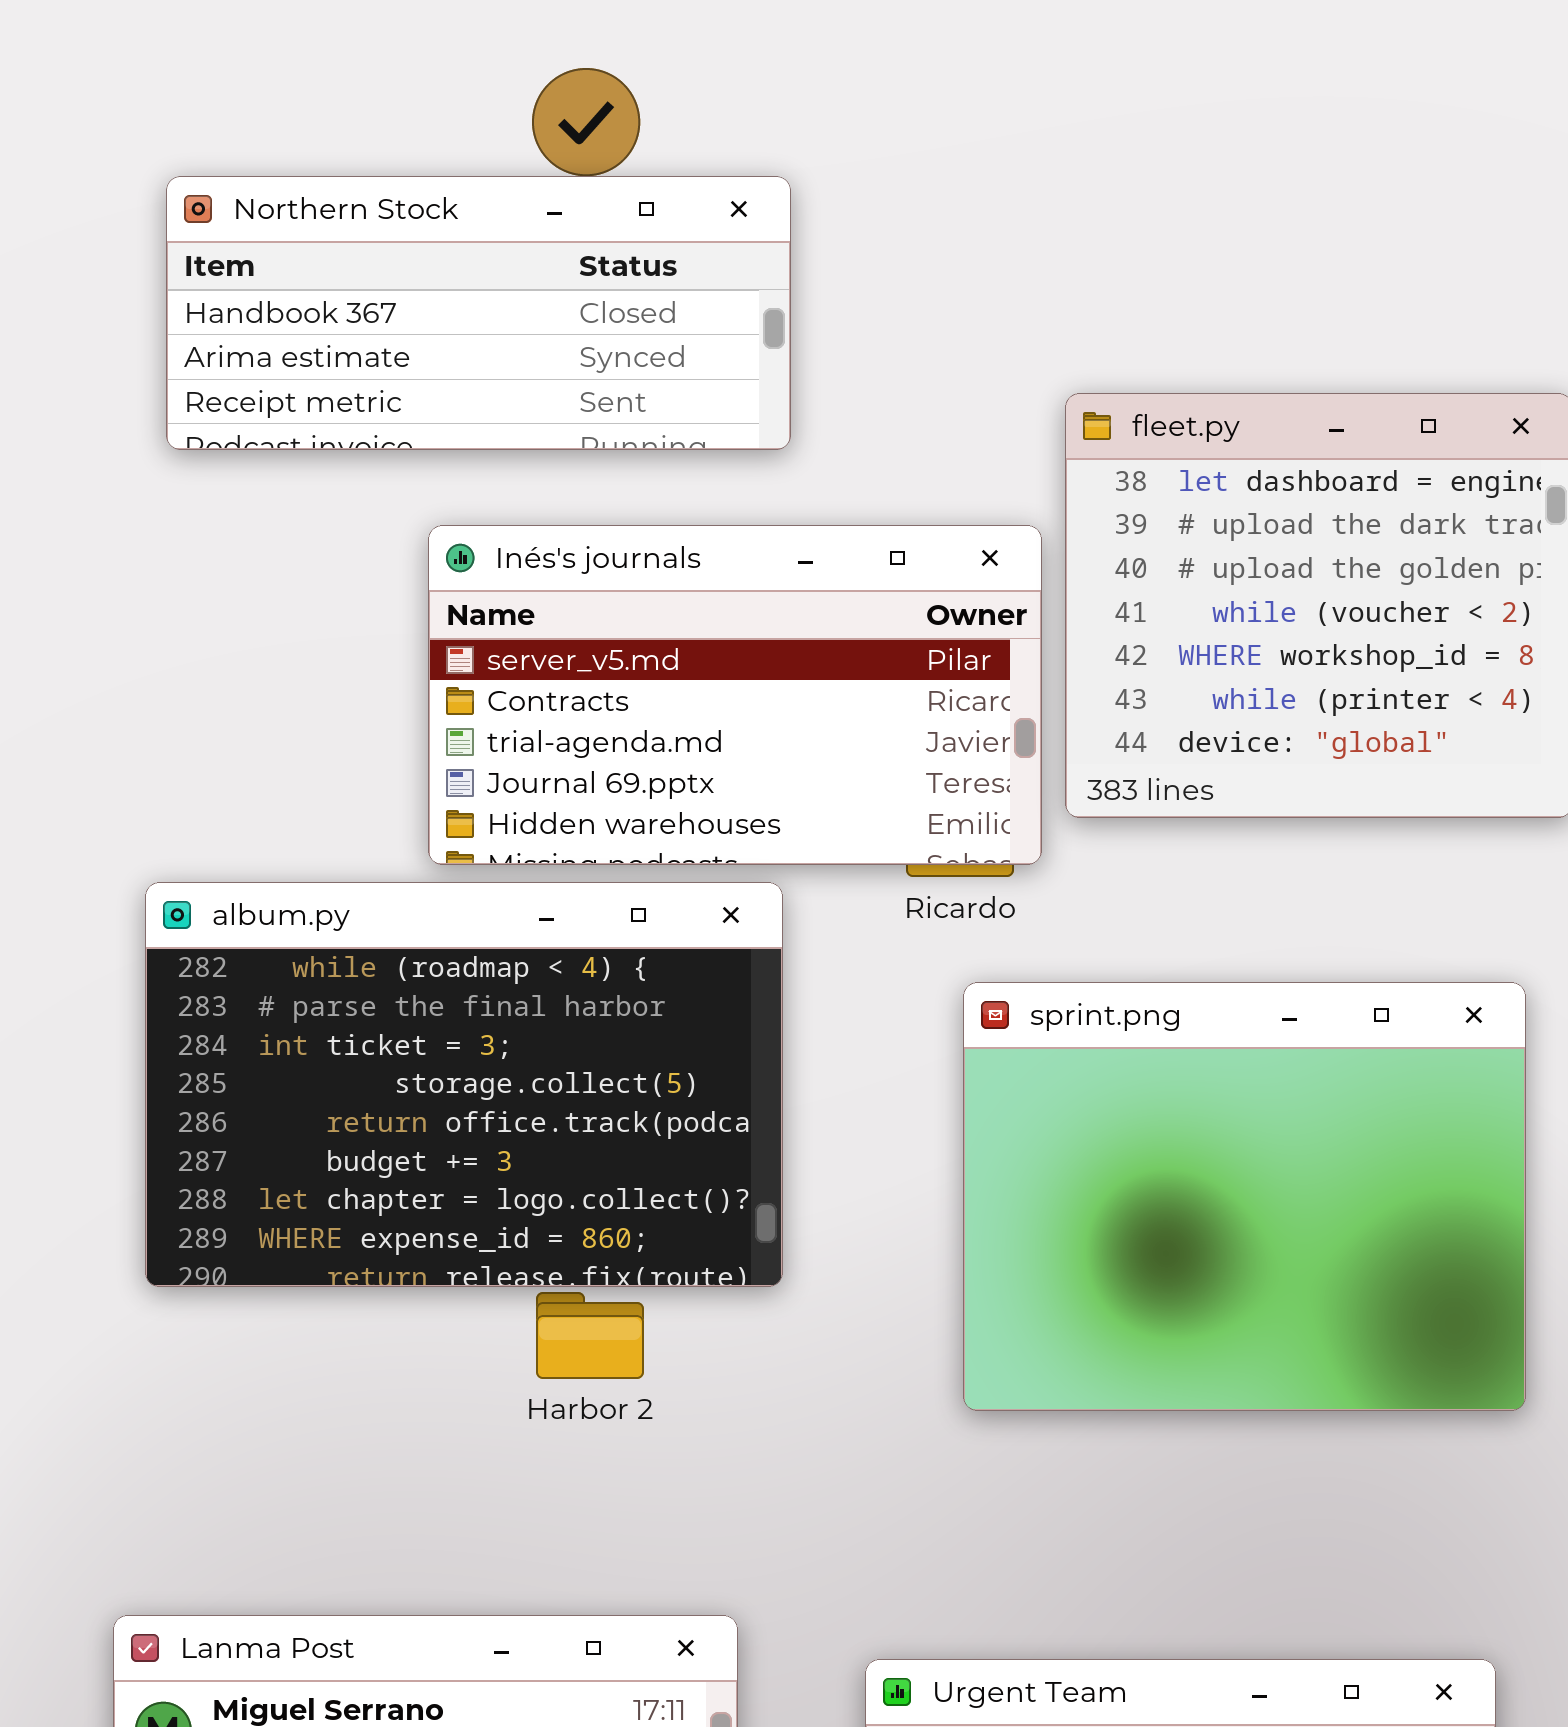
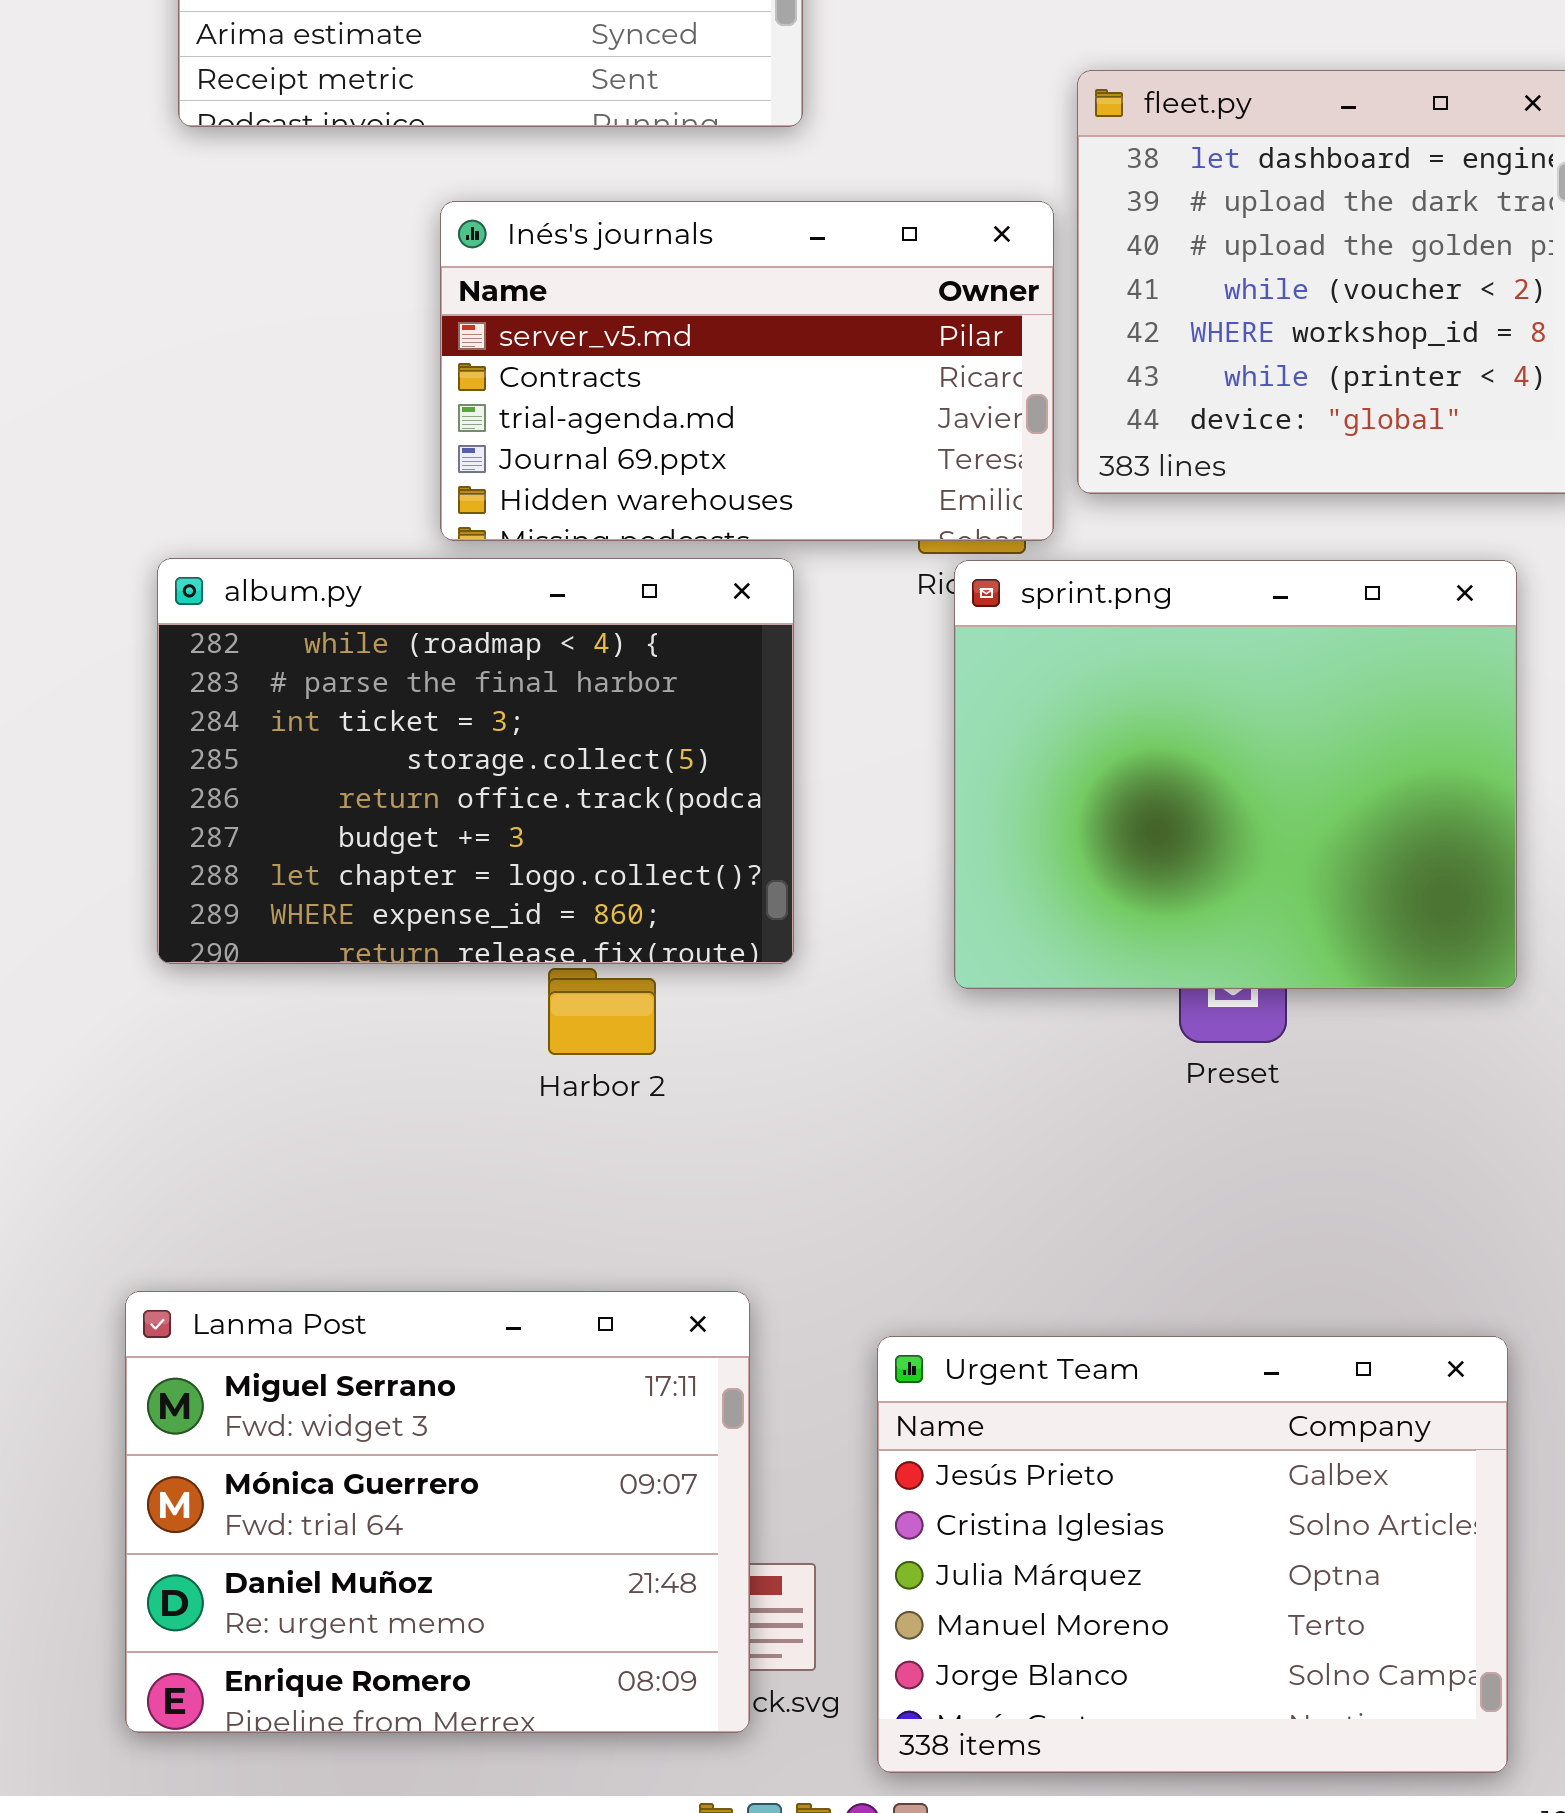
sprint.png: [963,982,1526,1411] -> [954,560,1517,989], moved

